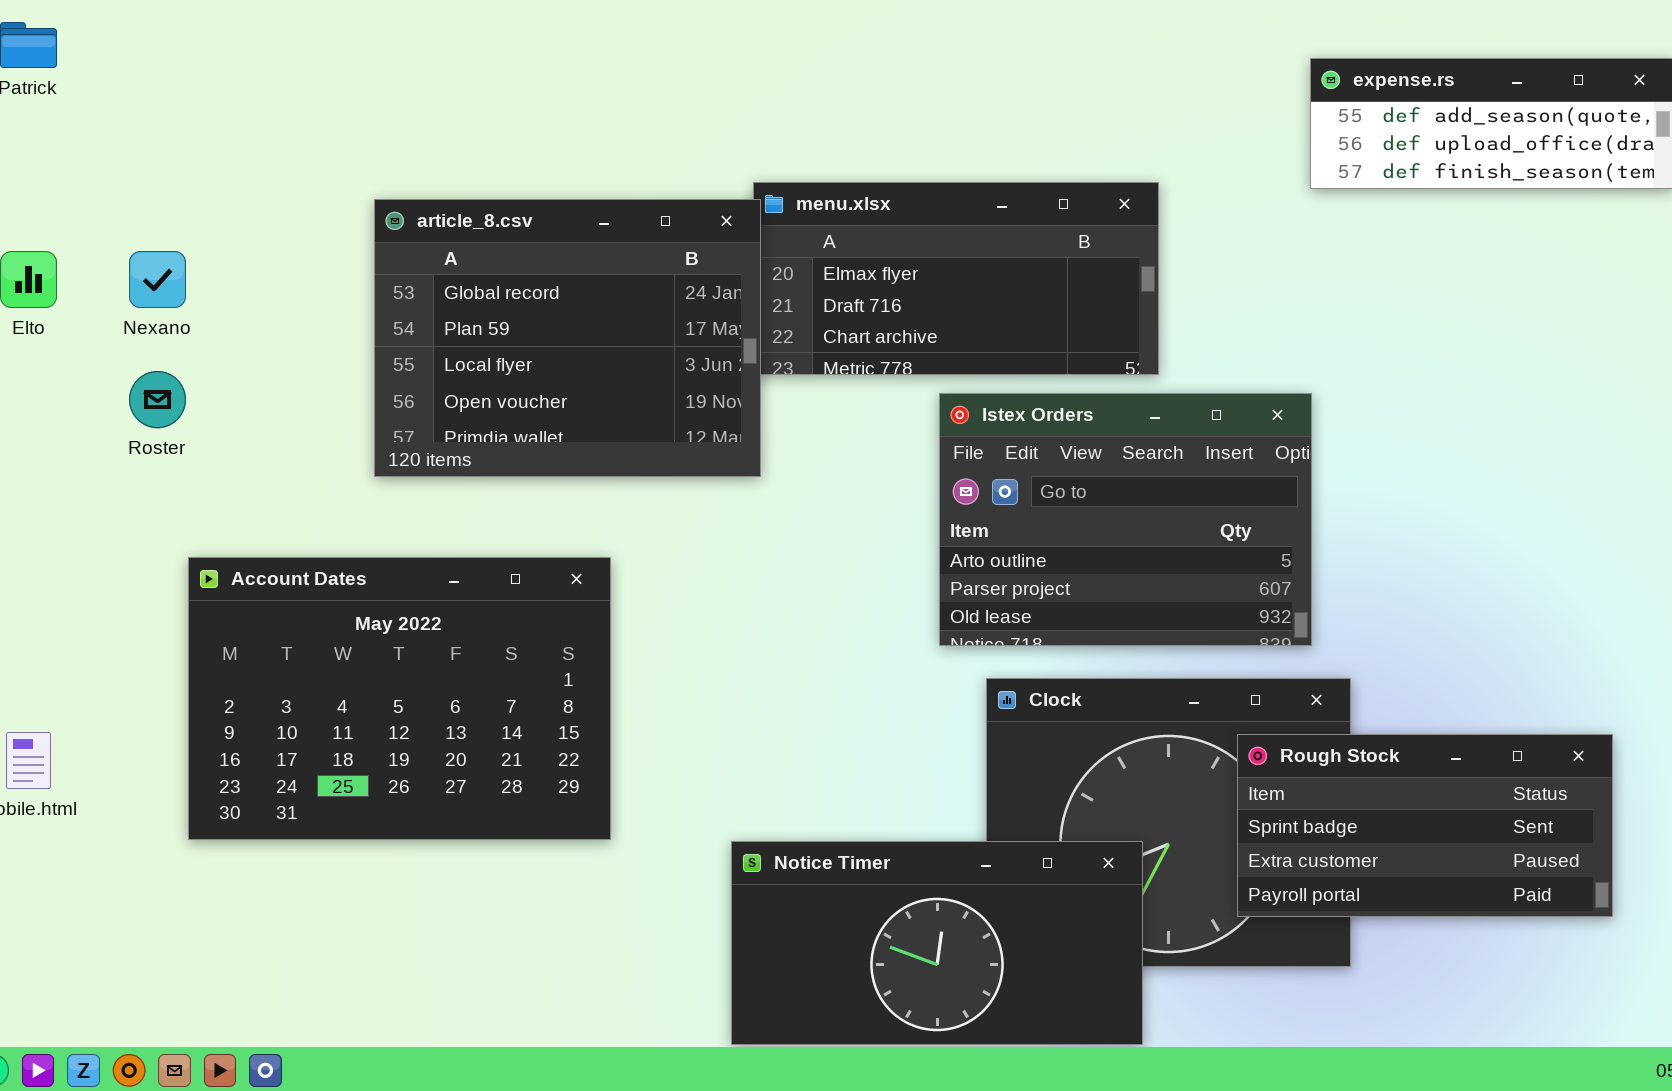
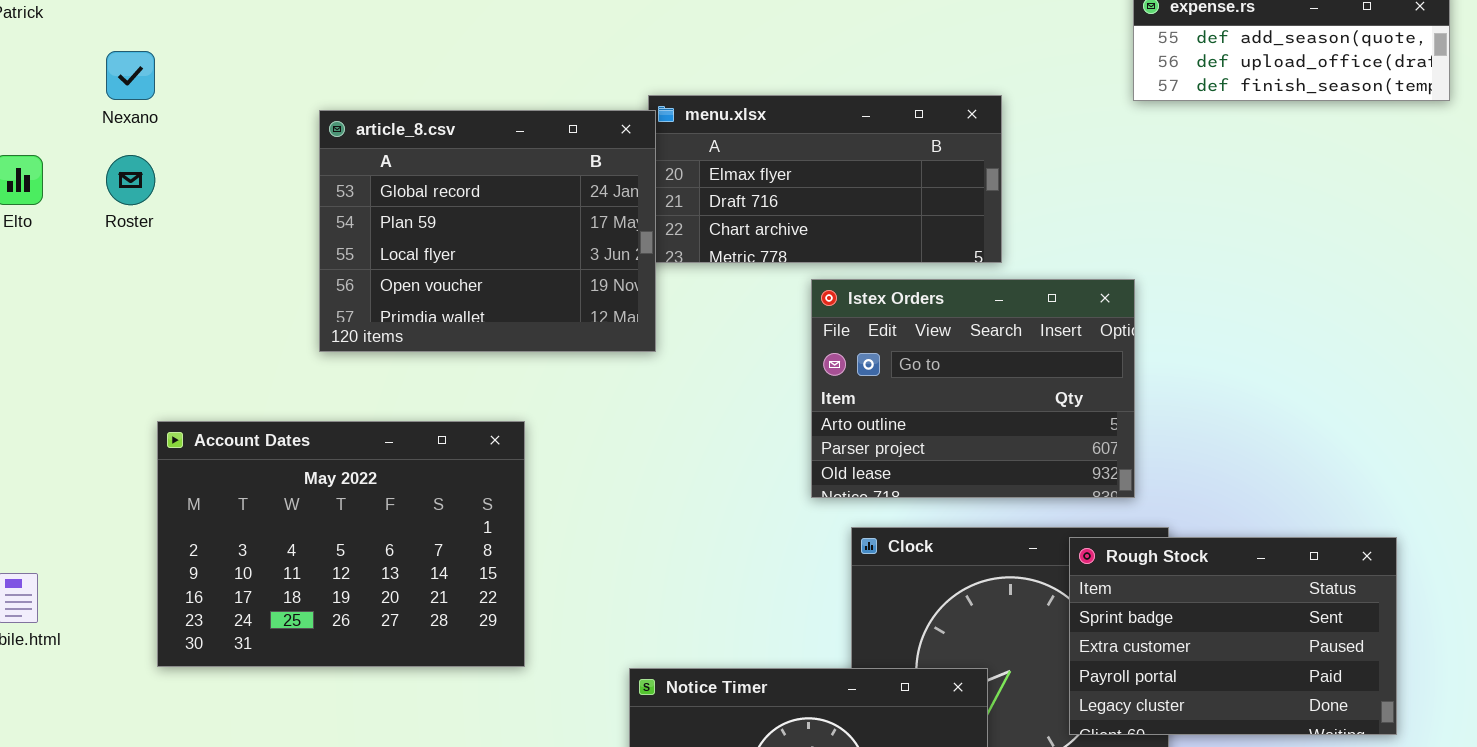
Nexano: [129,251,186,308] -> [106,51,155,100], moved
Roster: [129,371,186,428] -> [106,155,155,205], moved
Rough Stock: [1237,734,1613,917] -> [1069,537,1397,735], resized

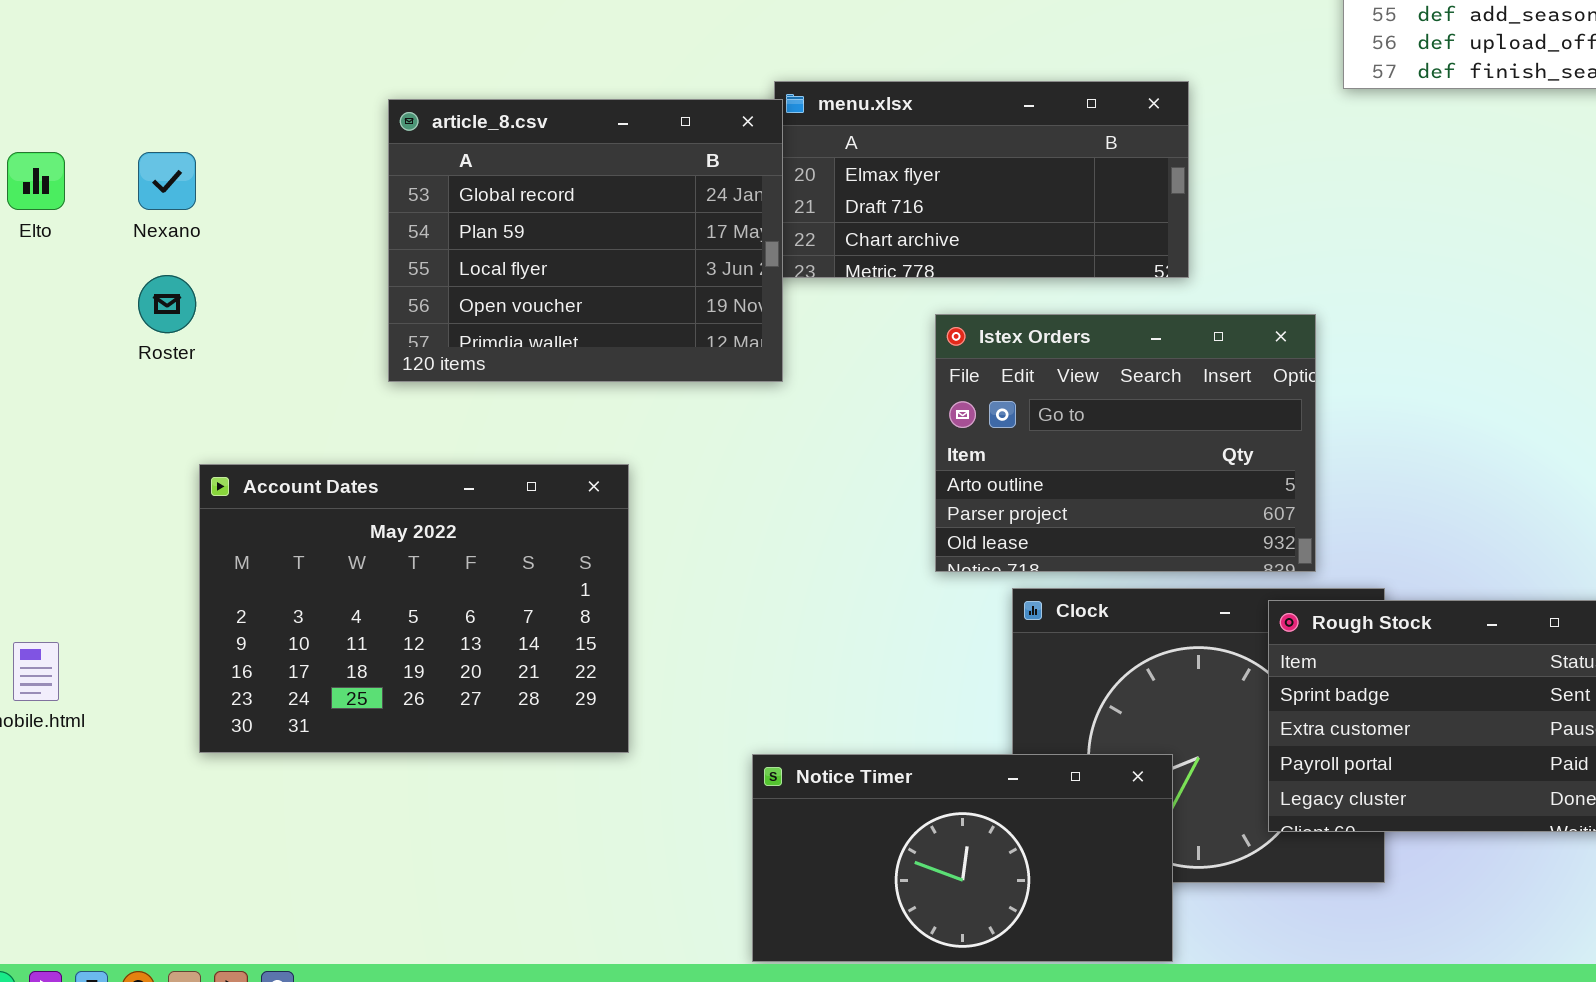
Nexano: [106,51,155,100] -> [138,152,196,210], moved
Roster: [106,155,155,205] -> [138,275,196,333], moved
Istex Orders: [811,279,1135,498] -> [935,314,1316,572], moved

